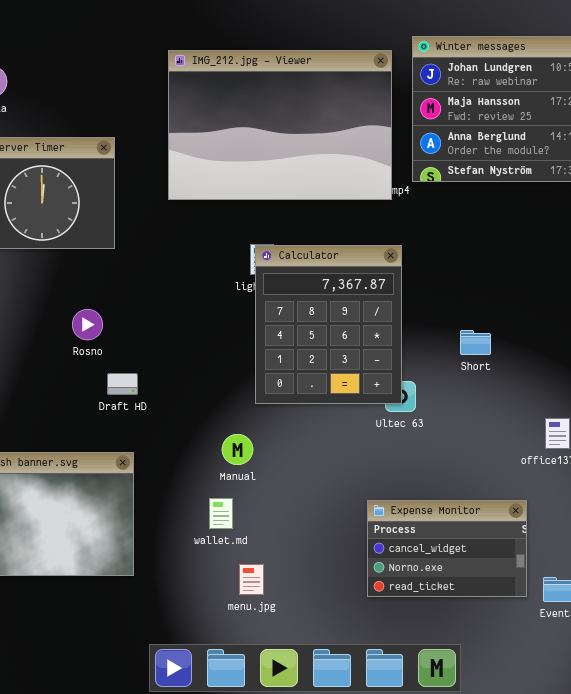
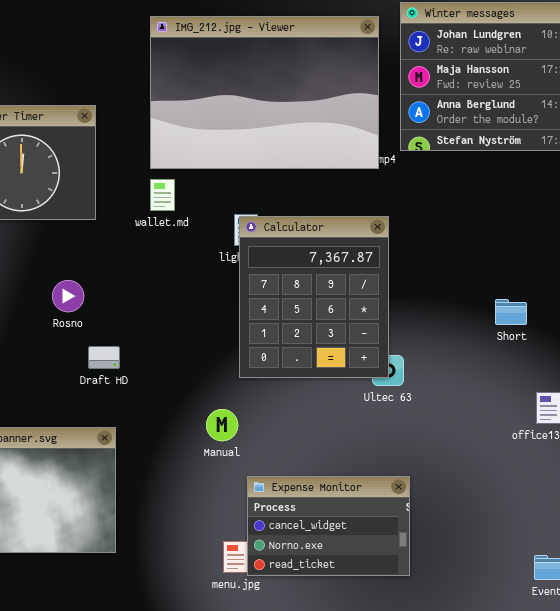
Short: [460,330,491,355] -> [495,299,527,325], moved
wallet.md: [209,498,233,529] -> [150,179,175,211], moved
Expense Monitor: [367,500,527,597] -> [247,476,410,576], moved

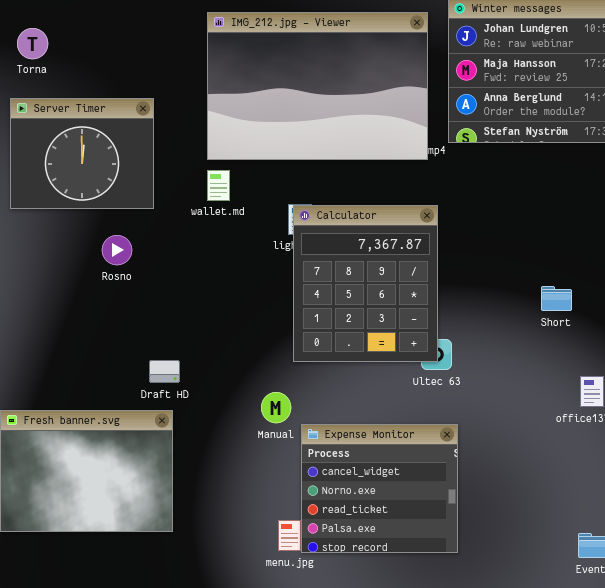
Rosno: [52,280,84,312] -> [102,235,132,265], moved
Draft HD: [88,346,120,369] -> [149,360,180,383], moved
Expense Monitor: [247,476,410,576] -> [301,424,458,553], resized

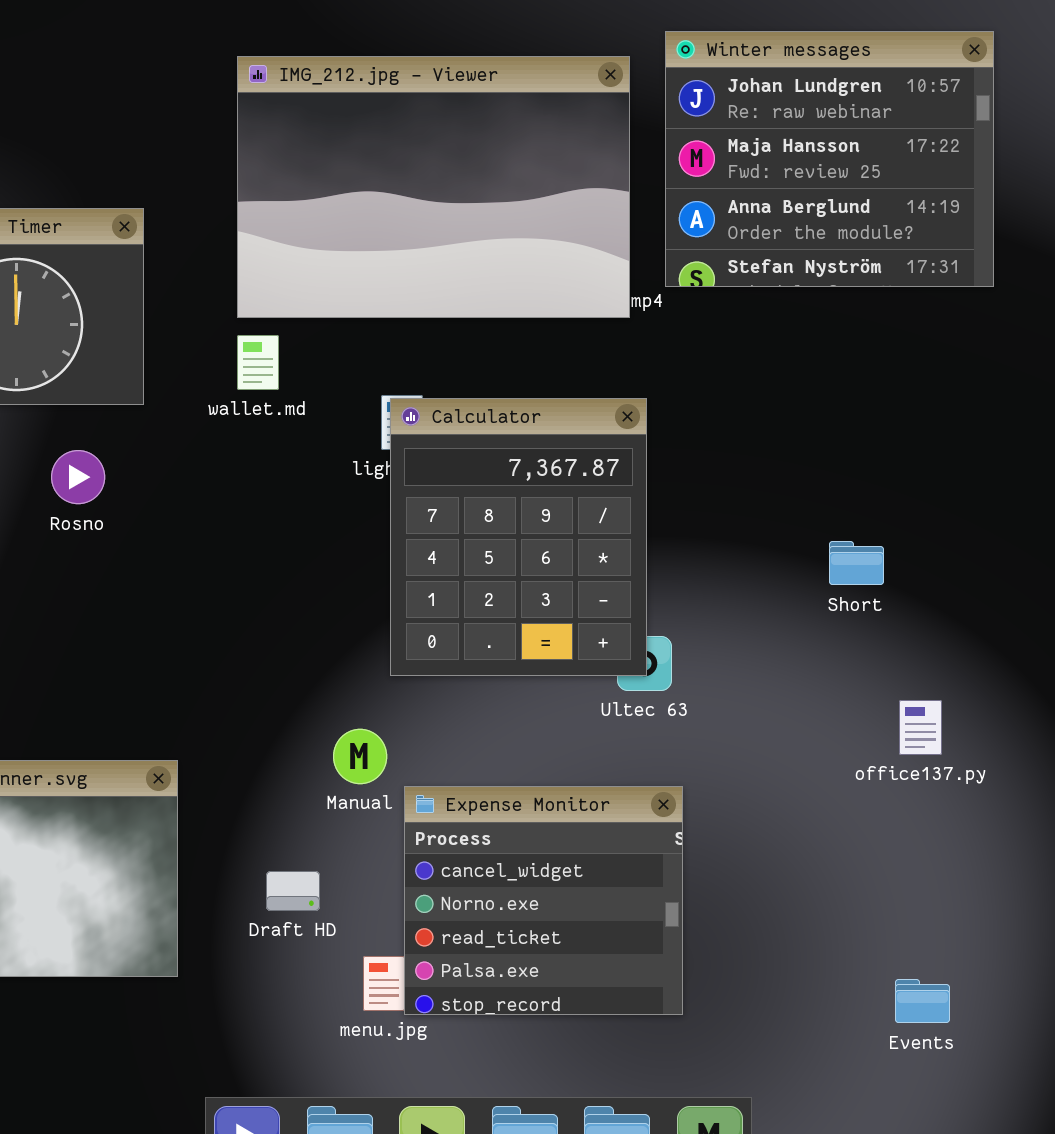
Draft HD: [149,360,180,383] -> [266,871,320,911], moved

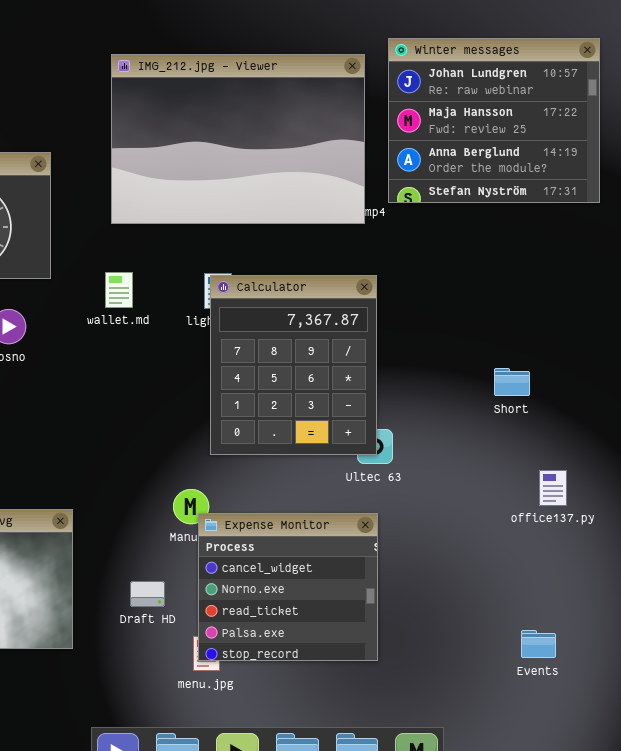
wallet.md: [237,335,279,390] -> [105,272,133,308], moved
Expense Monitor: [404,786,683,1015] -> [198,513,378,661], moved
Events: [895,979,950,1023] -> [521,630,556,658], moved

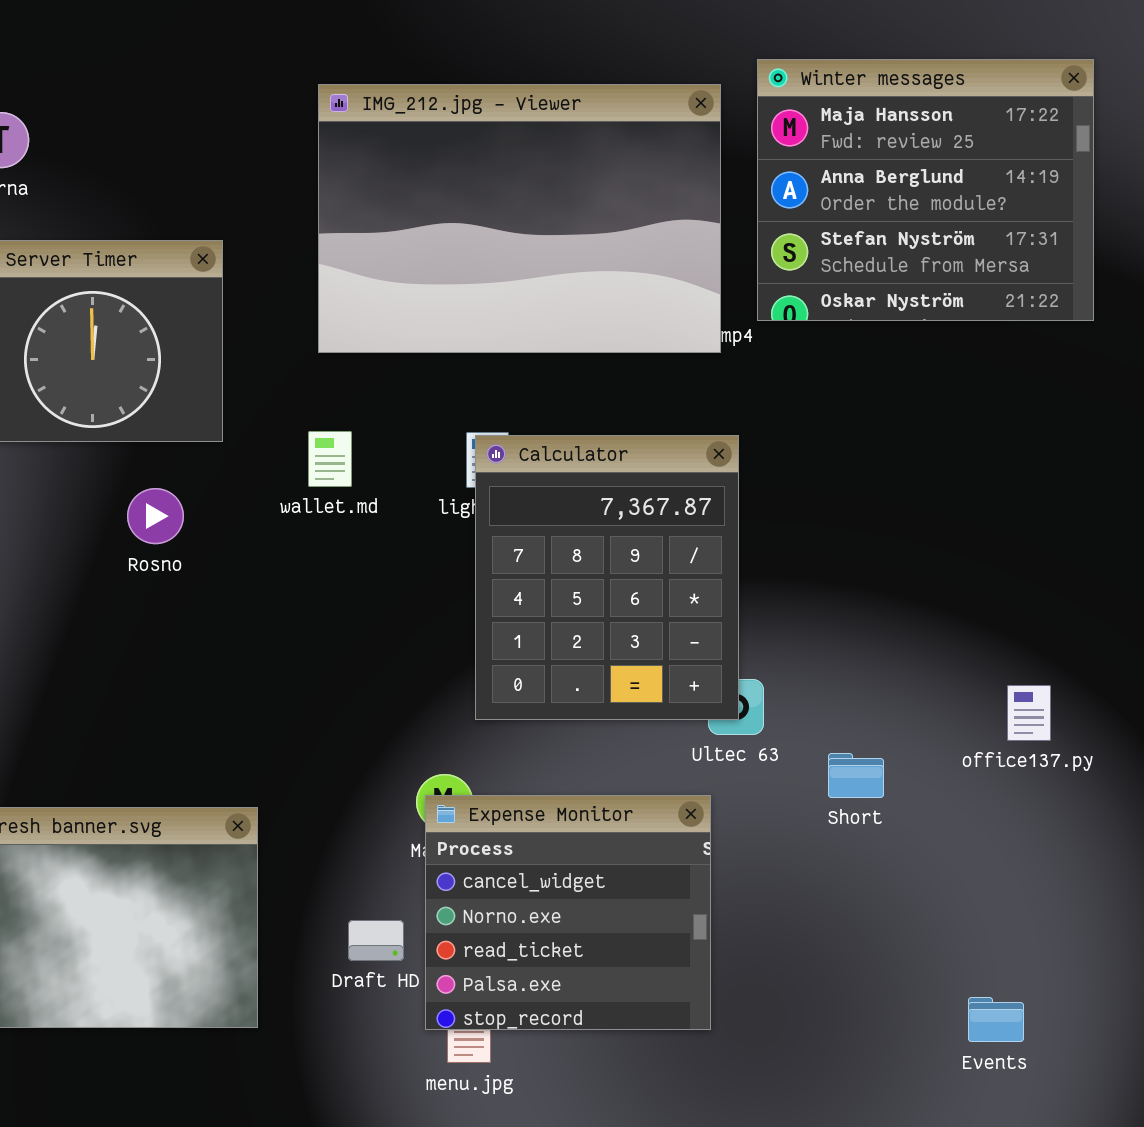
Winter messages: [388,38,600,203] -> [757,59,1094,321], scrolled down 1 row
Short: [494,368,530,396] -> [828,753,884,798], moved
office137.py: [539,470,567,506] -> [1007,685,1051,741], moved
Expense Monitor: [198,513,378,661] -> [425,795,711,1030], moved

